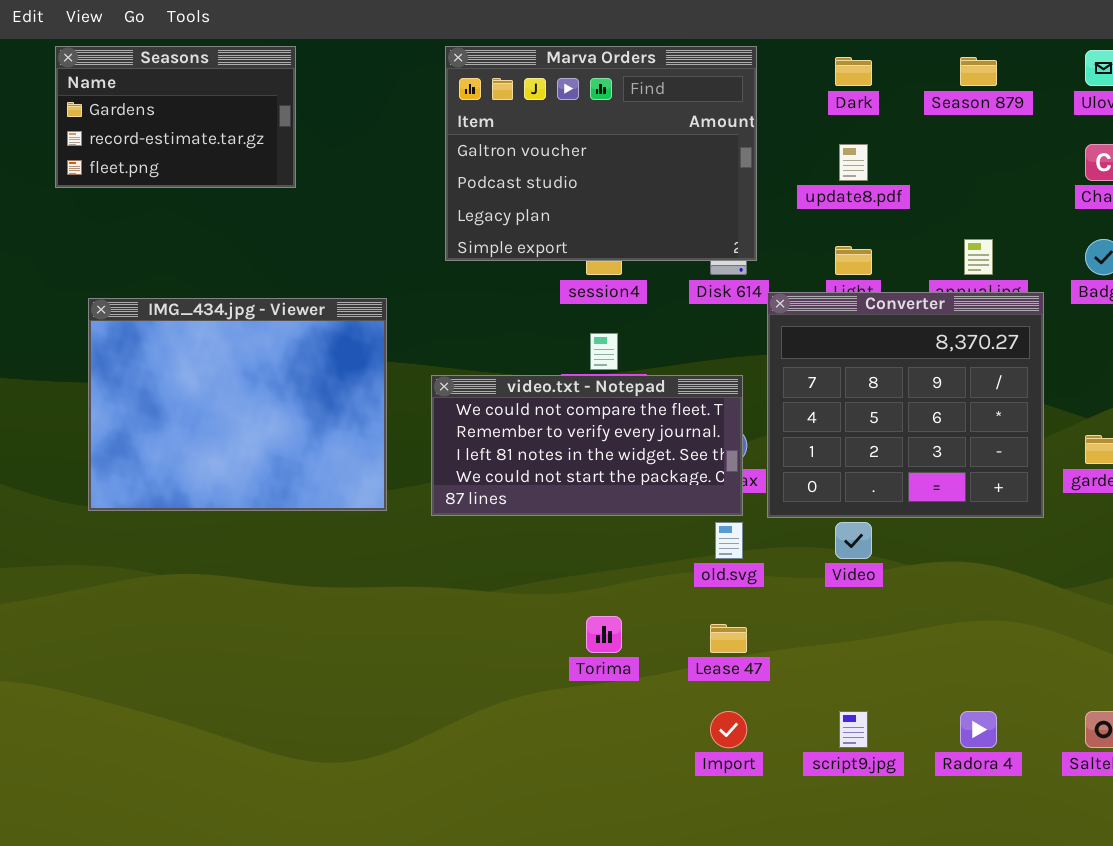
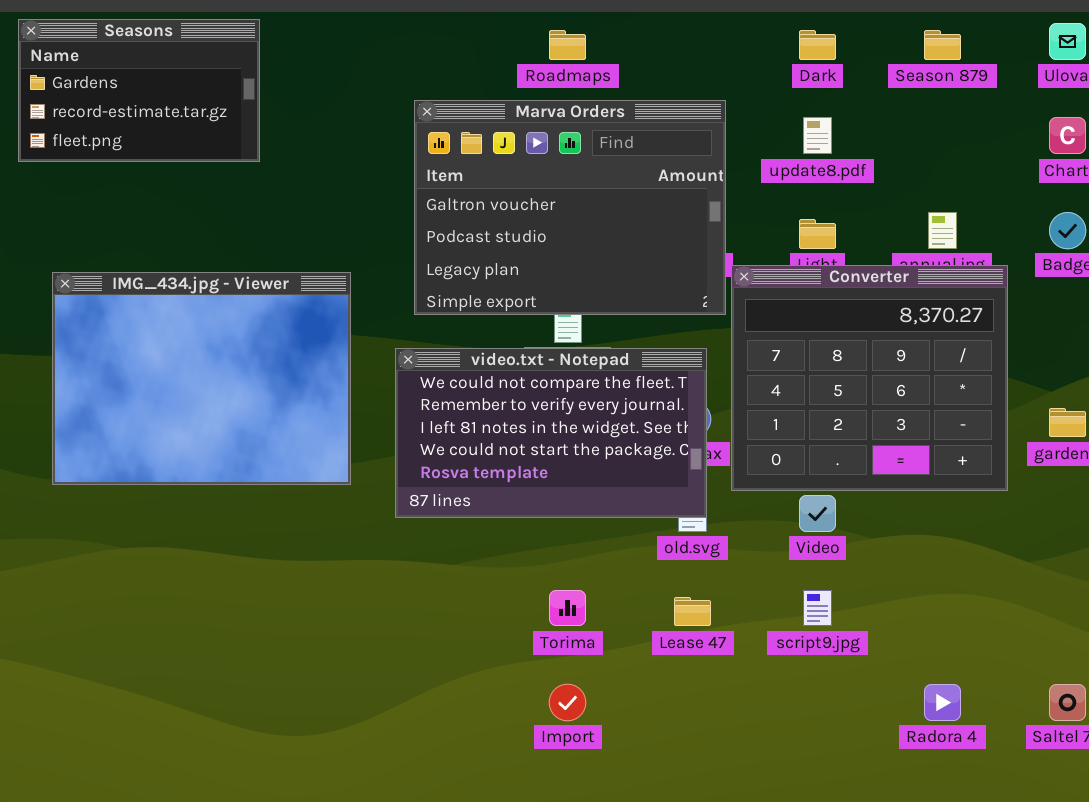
Marva Orders: [445,46,757,261] -> [414,100,726,315], moved
video.txt - Notepad: [431,375,743,516] -> [395,348,707,518], resized
Import: [710,711,747,748] -> [549,684,586,721], moved
script9.jpg: [839,711,868,748] -> [803,590,832,626], moved

